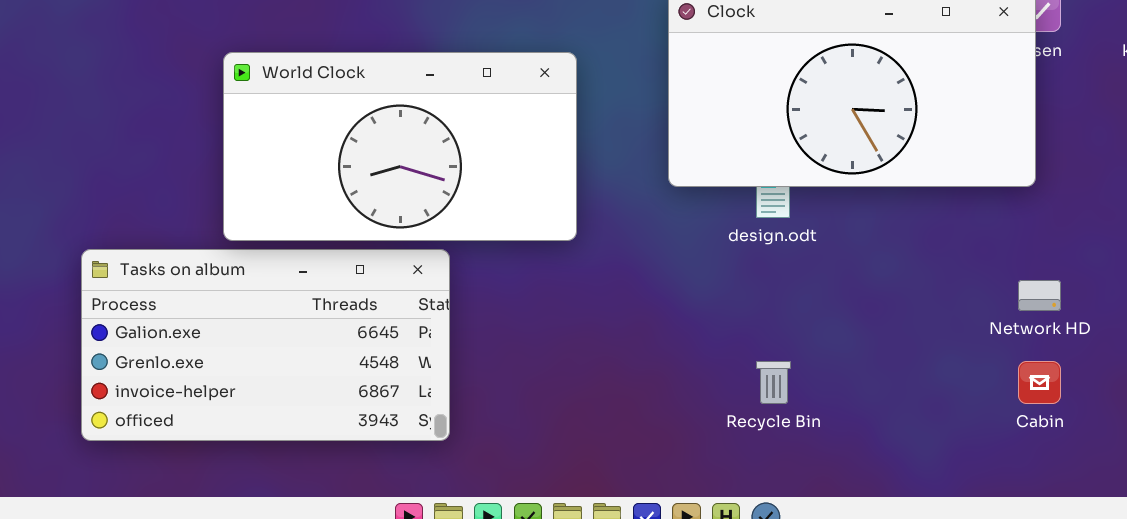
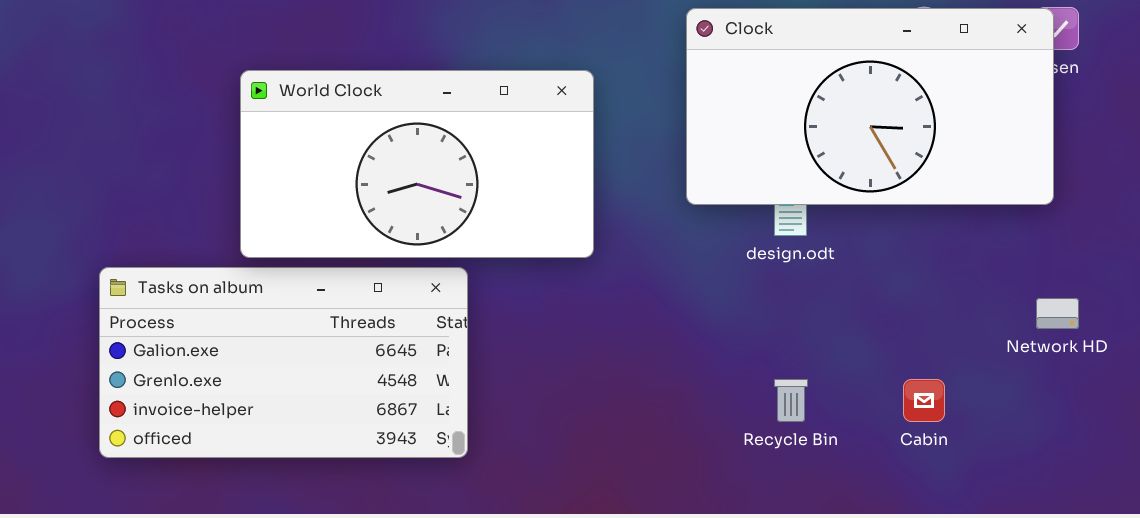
Cabin: [1018,361,1061,404] -> [903,379,945,422], moved

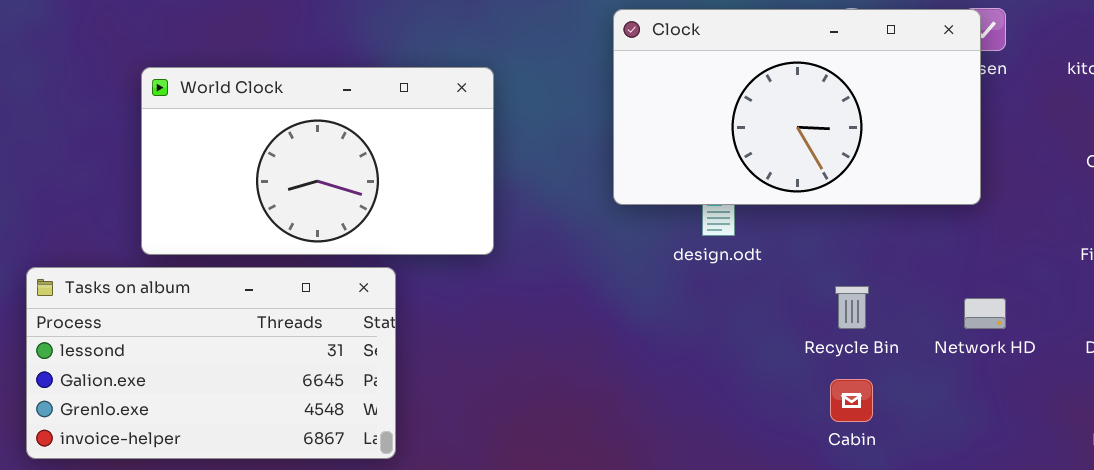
World Clock: [240,70,594,258] -> [141,67,494,255], moved
Tasks on album: [99,267,468,458] -> [26,267,396,459], scrolled up 1 row
Recycle Bin: [774,379,808,422] -> [835,286,869,329], moved

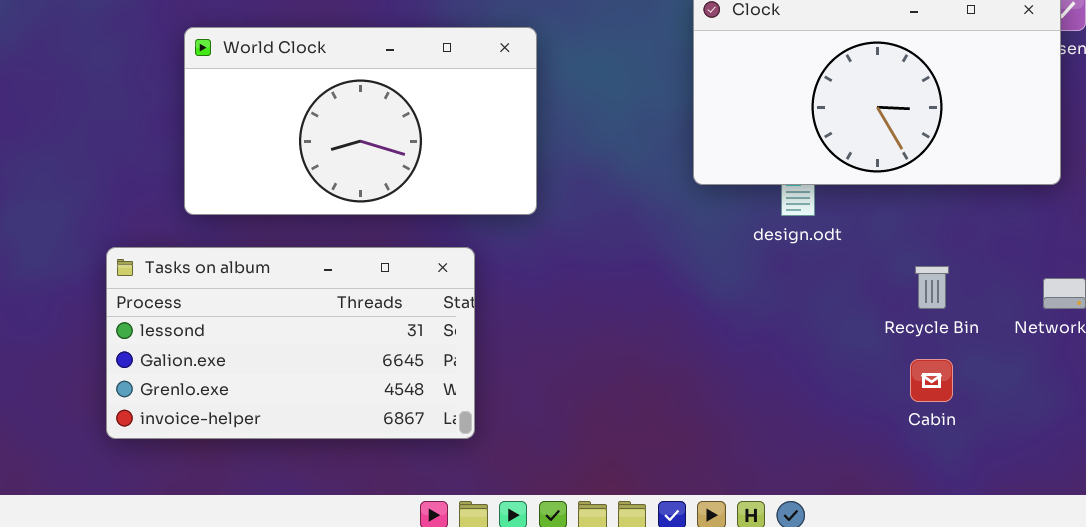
World Clock: [141,67,494,255] -> [184,27,537,215], moved

